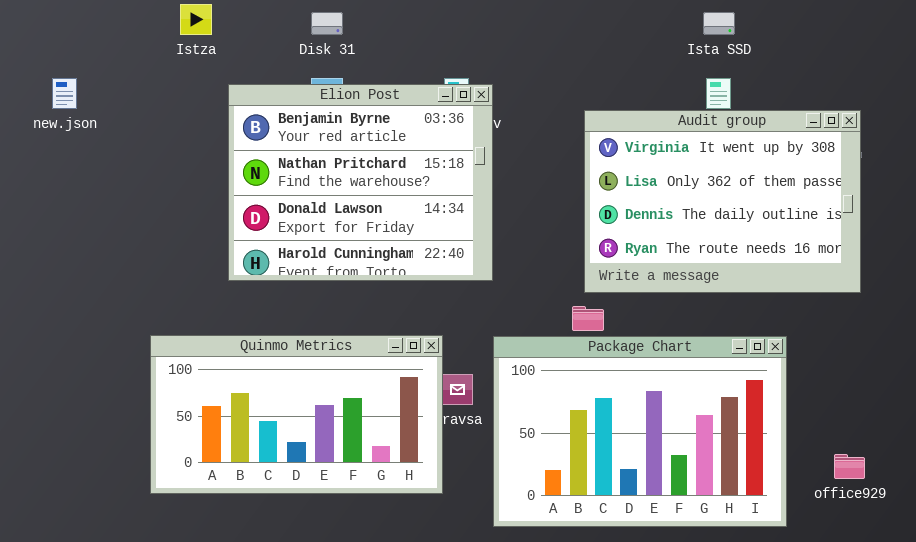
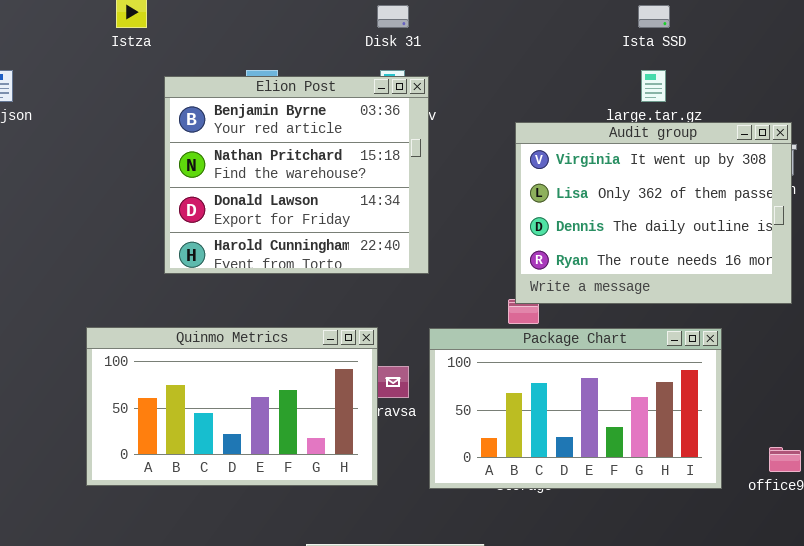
Disk 31: [311,12,343,35] -> [377,5,409,28], moved
Audit group: [584,110,861,293] -> [515,122,792,304], moved
Package Chart: [493,336,787,527] -> [429,328,722,489], resized

